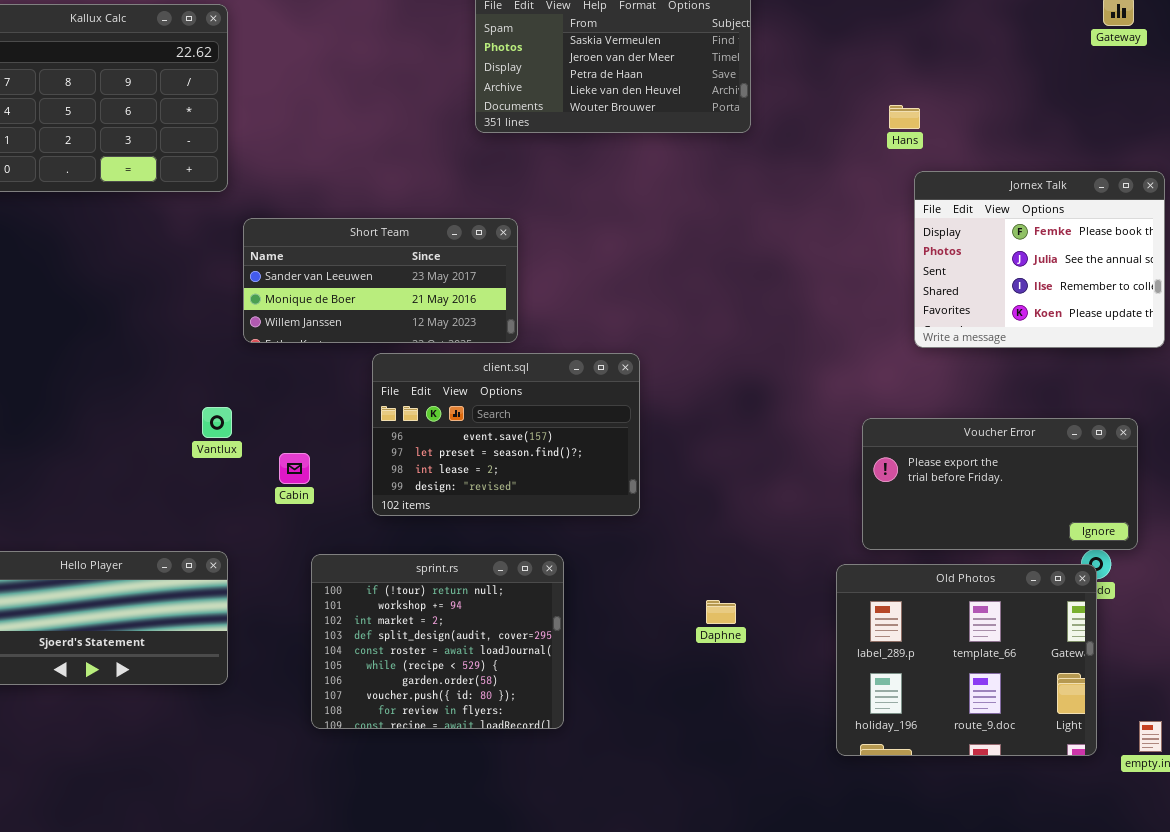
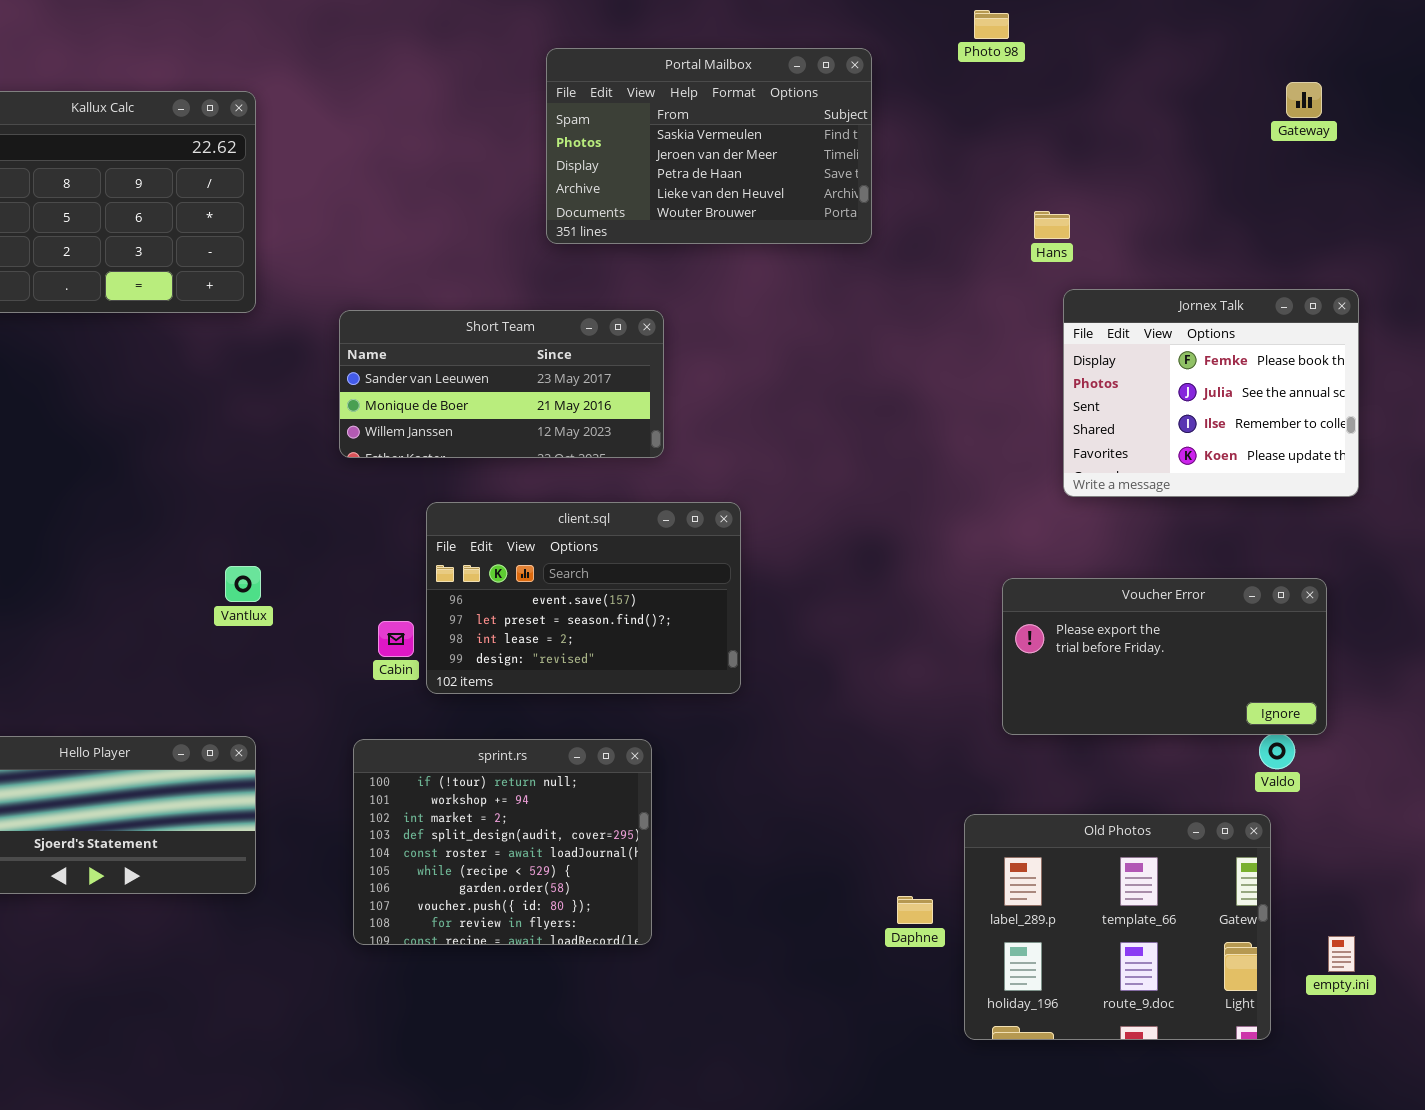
Short Team: [243,218,518,343] -> [339,310,664,458], moved
Cabin: [279,453,310,484] -> [378,621,414,657], moved
Old Photos: [836,564,1097,756] -> [964,814,1271,1040], moved
Daphne: [706,600,736,624] -> [897,896,933,924], moved

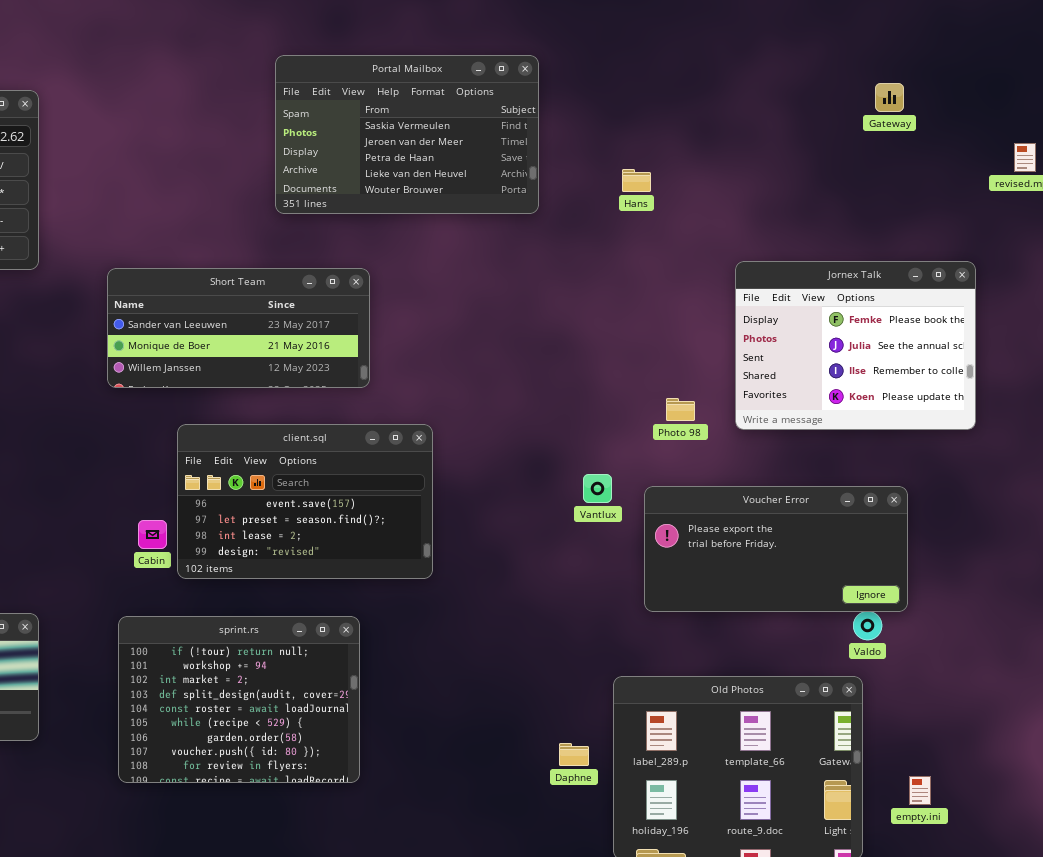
Photo 98: [974,10,1009,39] -> [666,398,695,421], moved
Hans: [1034,211,1070,239] -> [622,169,651,192], moved
Jornex Talk: [1063,289,1359,497] -> [735,261,976,430], moved
Vantlux: [225,566,261,602] -> [583,474,612,503], moved

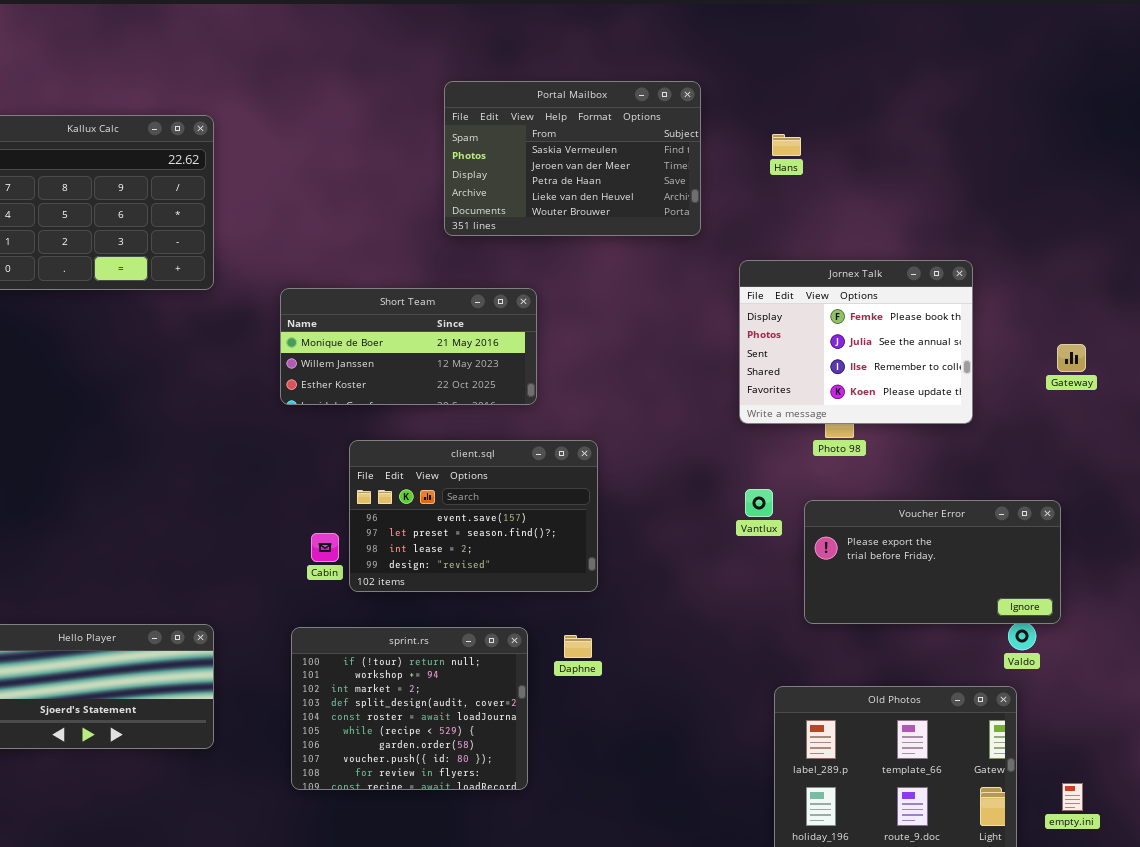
Gateway: [875,83,904,112] -> [1057,344,1086,372], moved
Hans: [622,169,651,192] -> [772,134,801,156], moved
Jornex Talk: [735,261,976,430] -> [739,260,973,424], moved
Short Team: [107,268,370,388] -> [280,288,537,405], scrolled down 1 row
Daphne: [559,743,589,766] -> [564,635,592,658], moved

